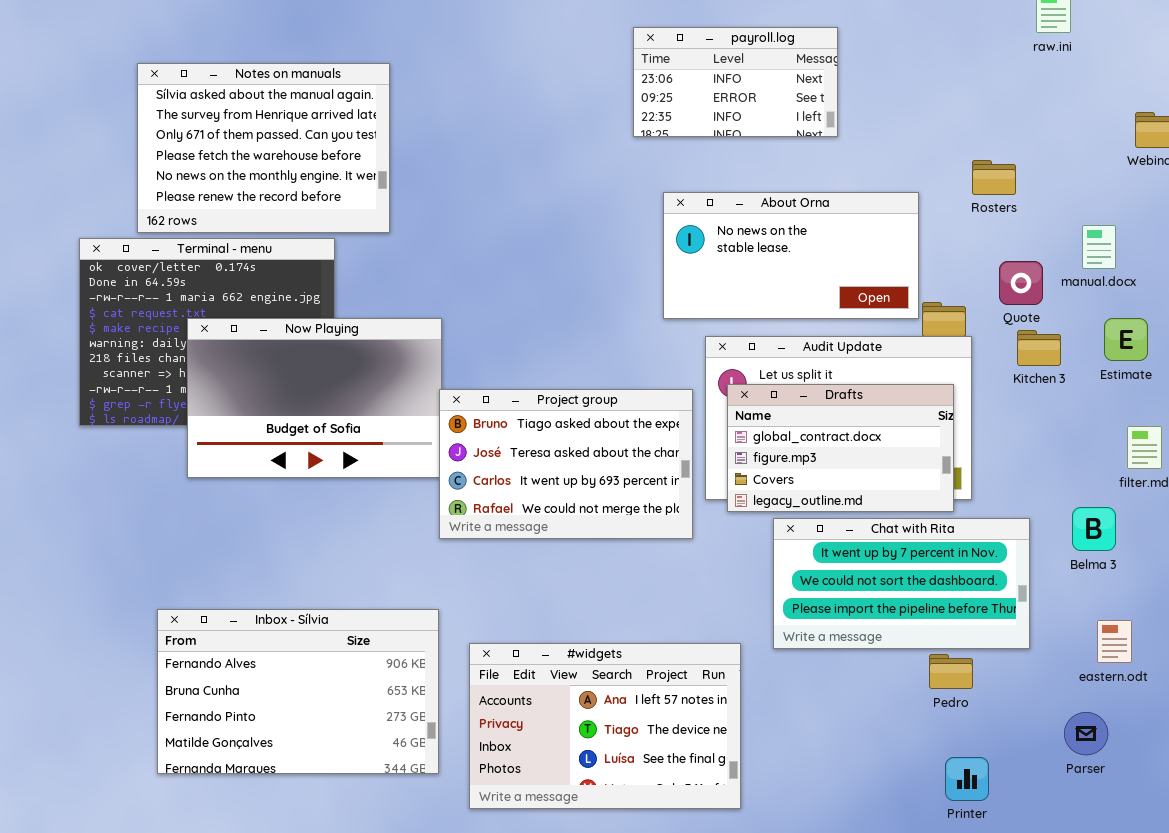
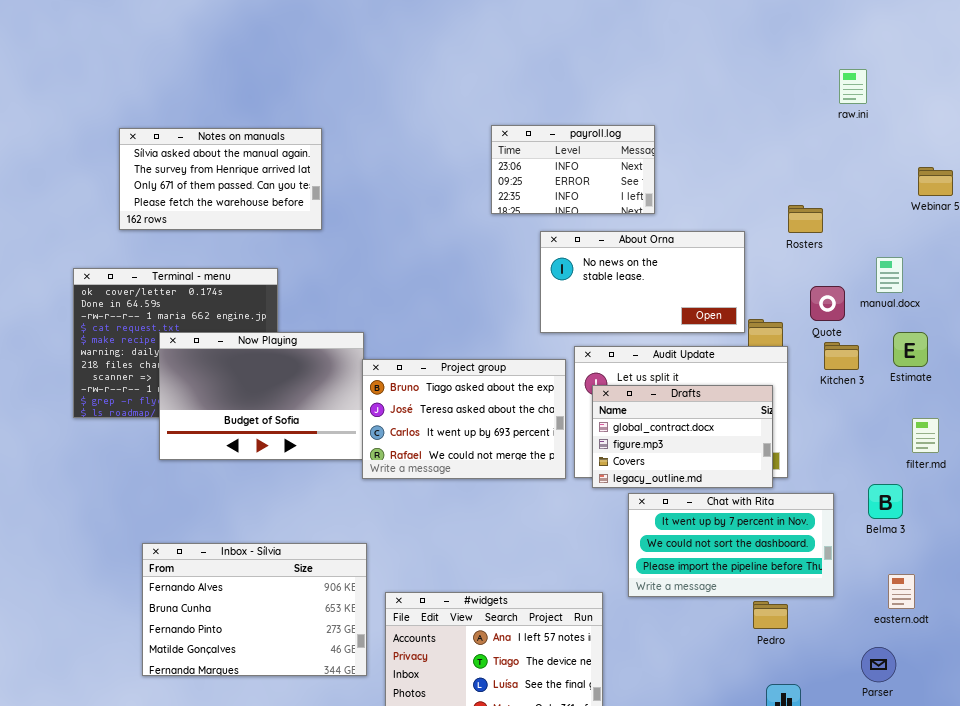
payroll.log: [633,27,838,137] -> [491,125,655,214], moved
Notes on manuals: [137,63,390,233] -> [119,128,322,230], resized
Project group: [439,389,693,539] -> [362,359,566,479], moved
Inbox - Sílvia: [157,609,439,774] -> [142,543,367,676], moved

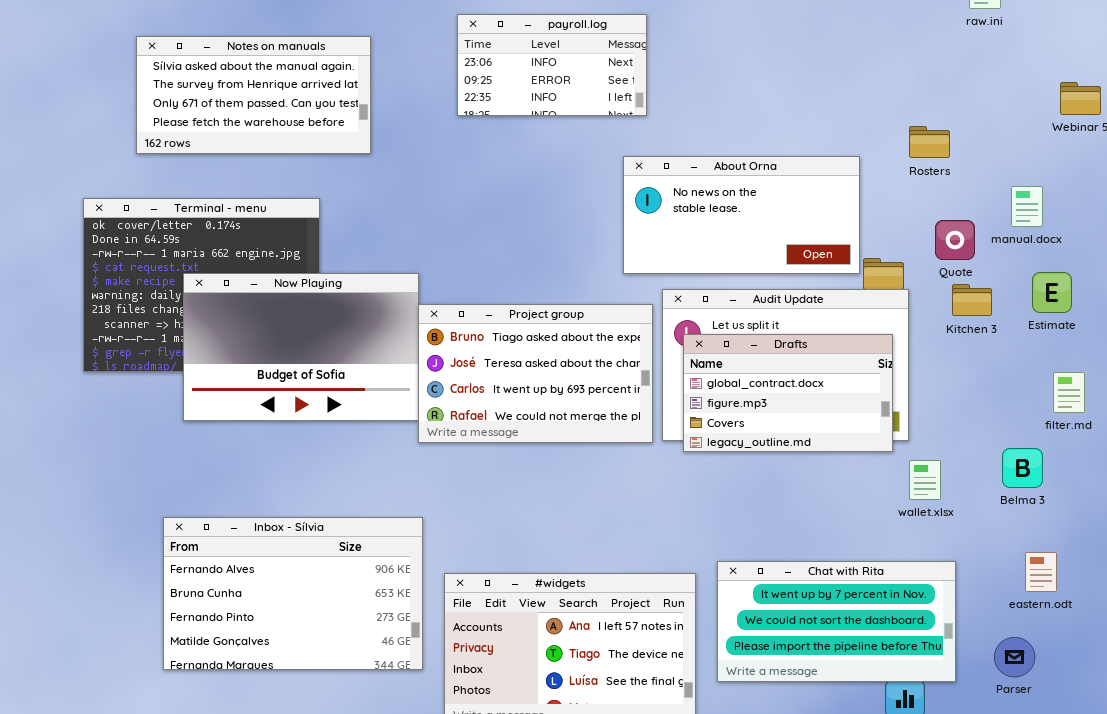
payroll.log: [491,125,655,214] -> [457,14,647,116], moved
Chat with Rita: [628,493,834,597] -> [717,561,956,682], moved

